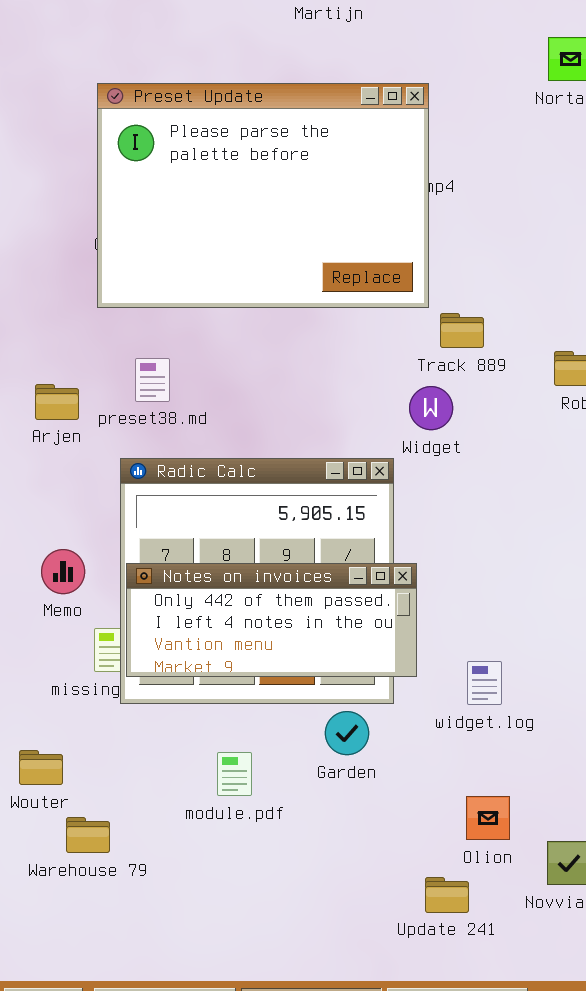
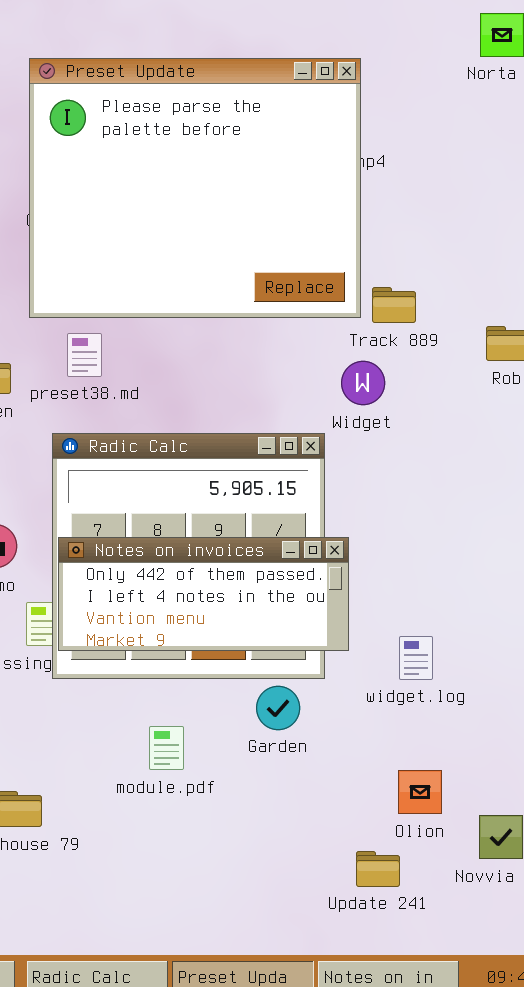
Preset Update: [97,83,429,308] -> [29,58,361,318], resized

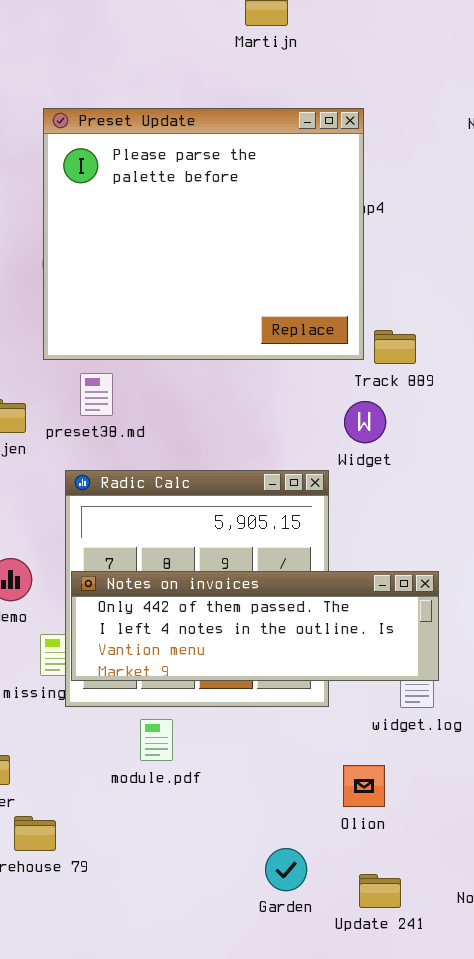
Notes on invoices: [58,537,349,651] -> [71,571,439,681], resized
Garden: [256,686,300,730] -> [265,848,307,891], moved
module.pdf: [149,726,184,770] -> [140,719,173,761], moved
Olion: [398,770,442,814] -> [343,765,385,807], moved

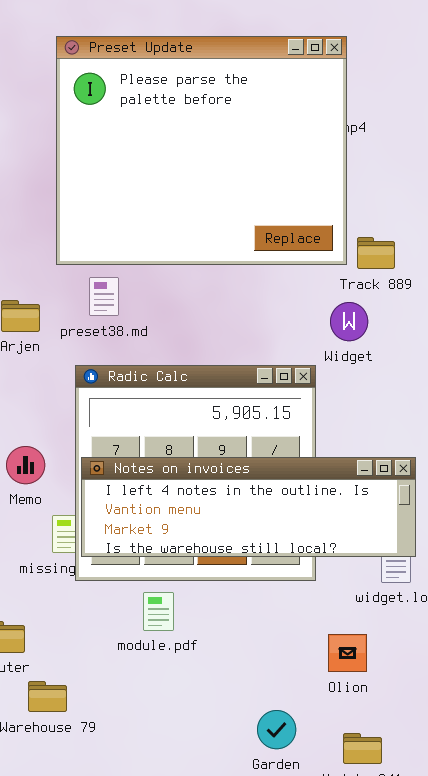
Notes on invoices: [71,571,439,681] -> [81,457,416,557], scrolled down 1 row

